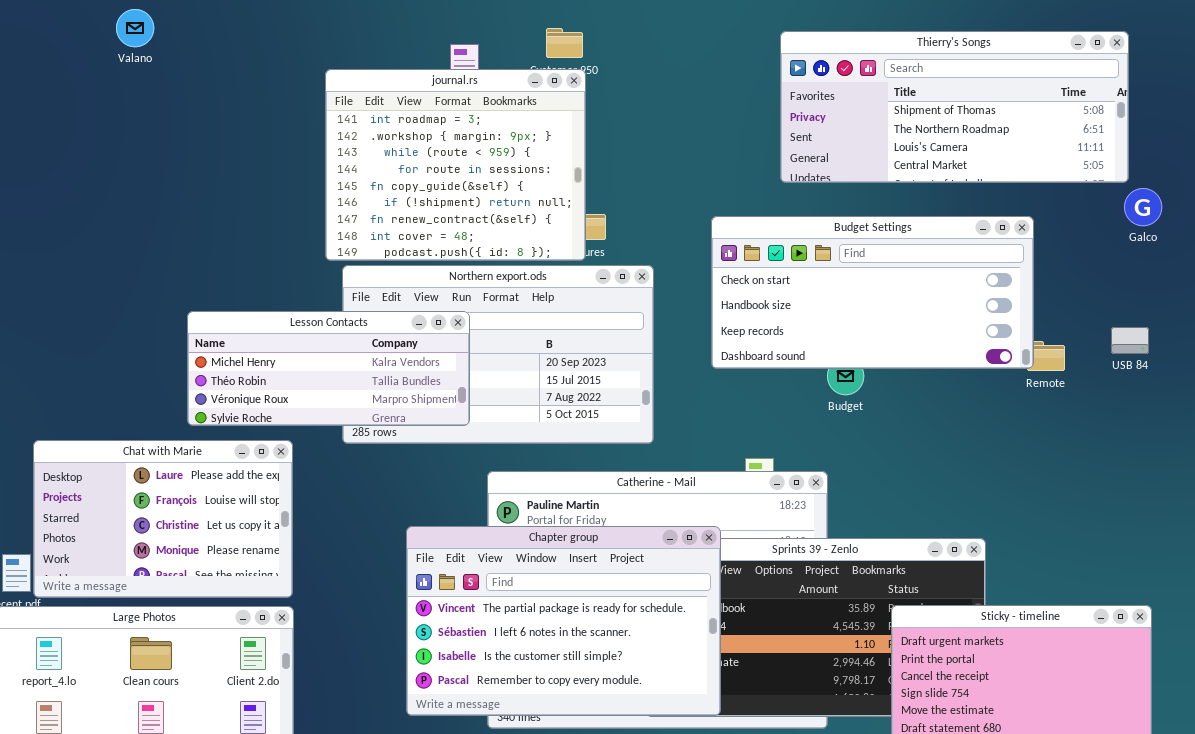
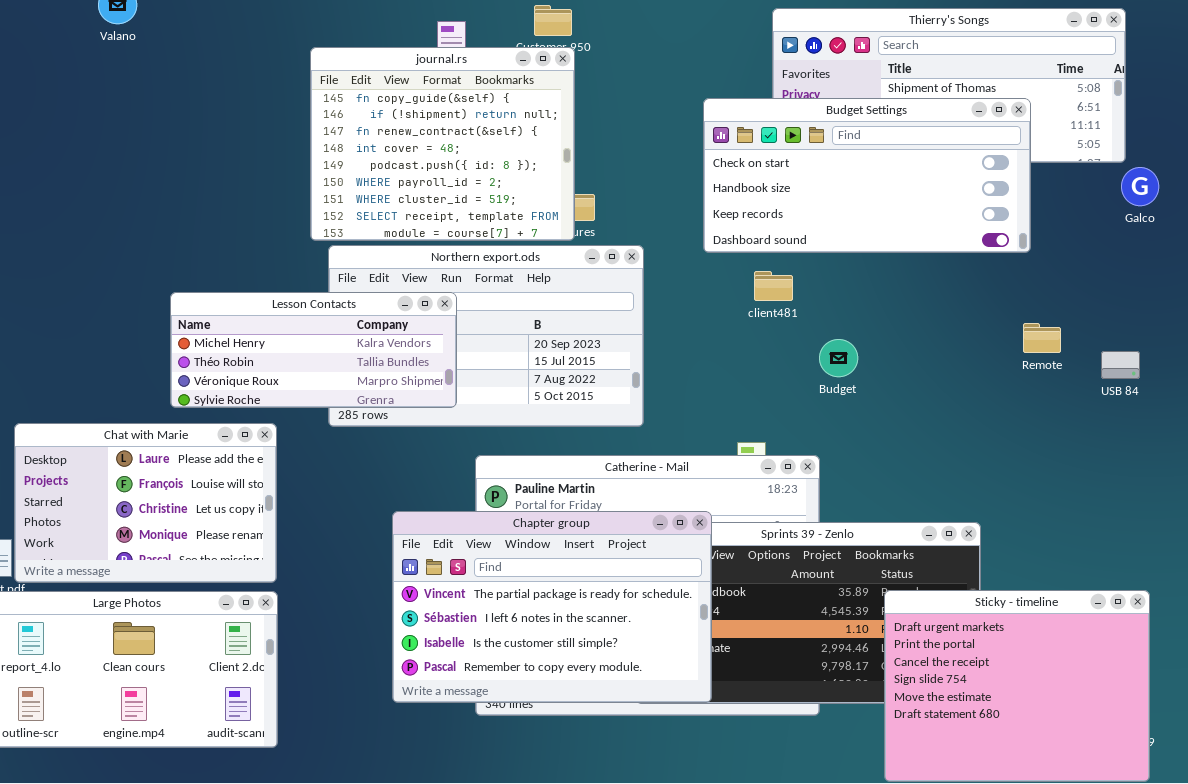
journal.rs: [325,69,586,261] -> [310,47,575,241], scrolled down 4 rows
Budget Settings: [711,216,1034,369] -> [703,98,1031,253], moved
USB 84: [1111,327,1149,354] -> [1101,351,1140,379], moved

